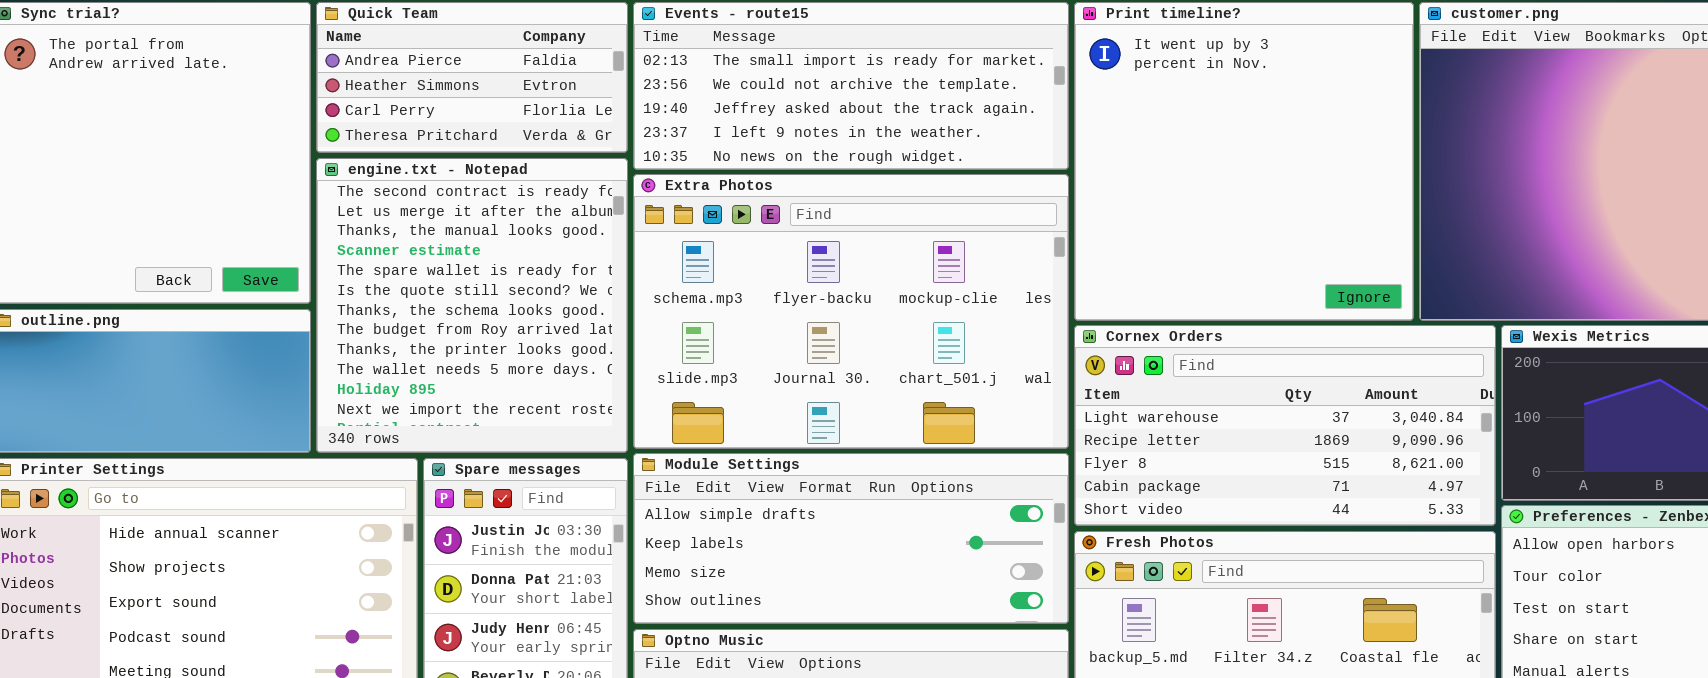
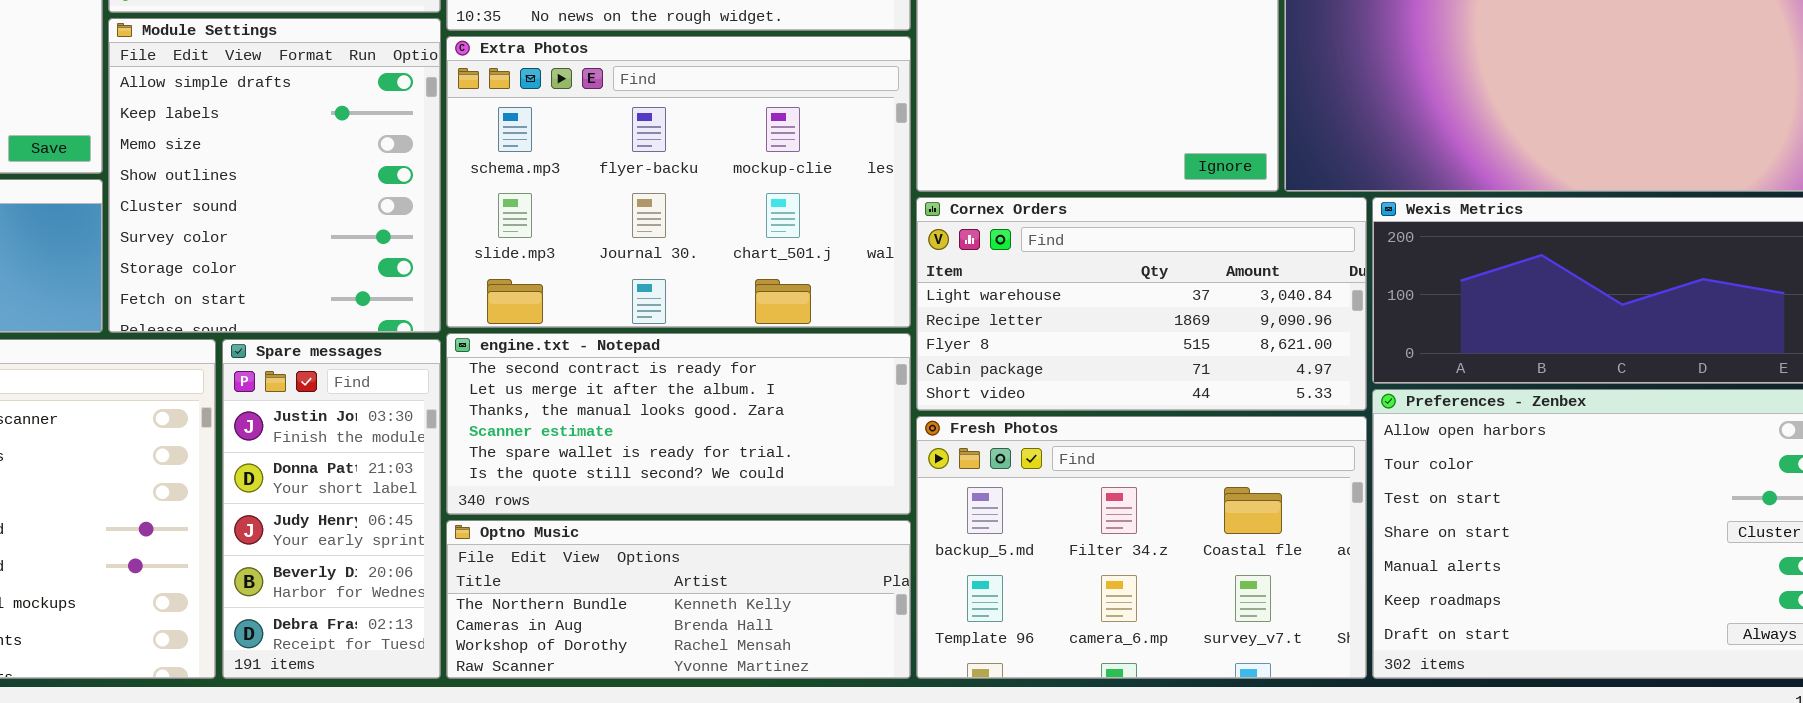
engine.txt - Notepad: [316,158,628,453] -> [446,333,911,515], moved, resized
Module Settings: [633,453,1069,624] -> [108,18,441,333], moved, resized

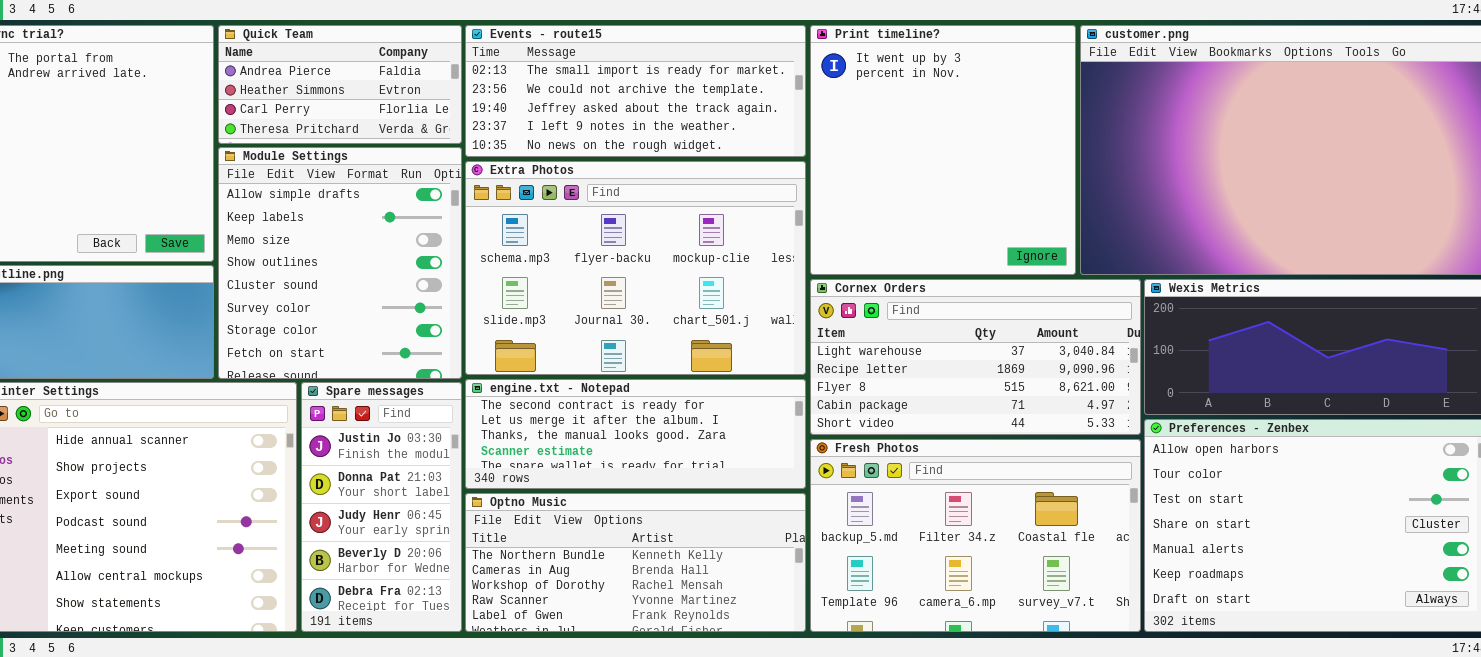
engine.txt - Notepad: [446,333,911,515] -> [465,379,806,489], resized
Optno Music: [446,520,911,679] -> [465,493,806,632], resized

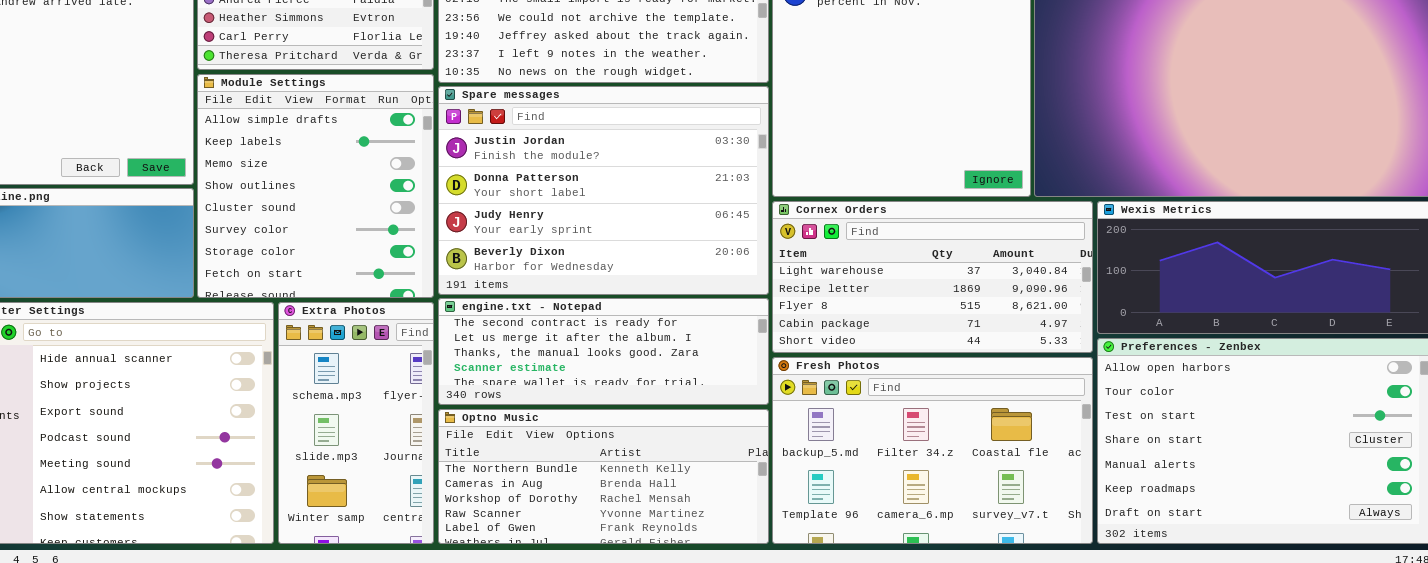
Extra Photos: [465,161,806,375] -> [278,302,434,544], moved, resized
Spare messages: [301,382,462,632] -> [438,86,769,295], moved, resized

